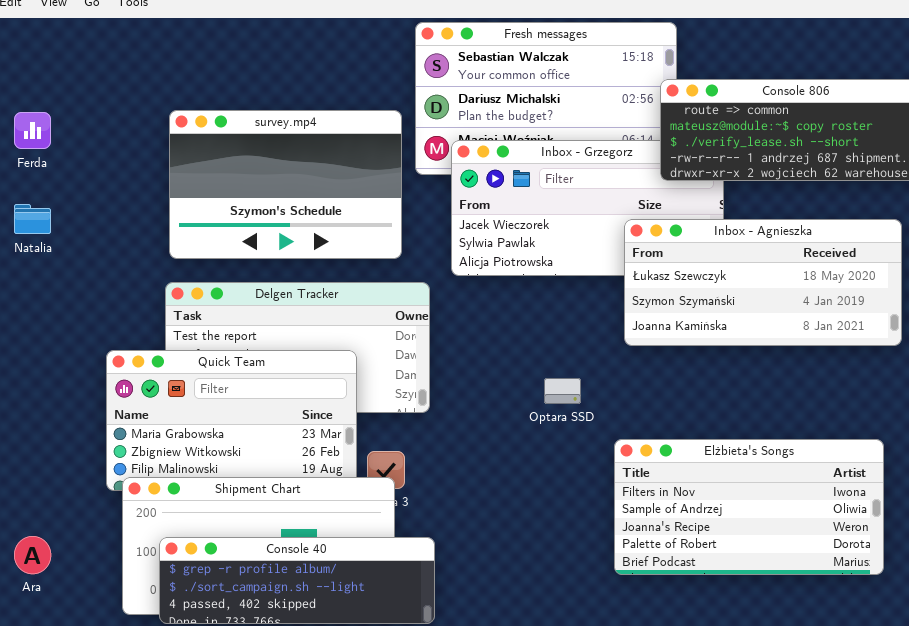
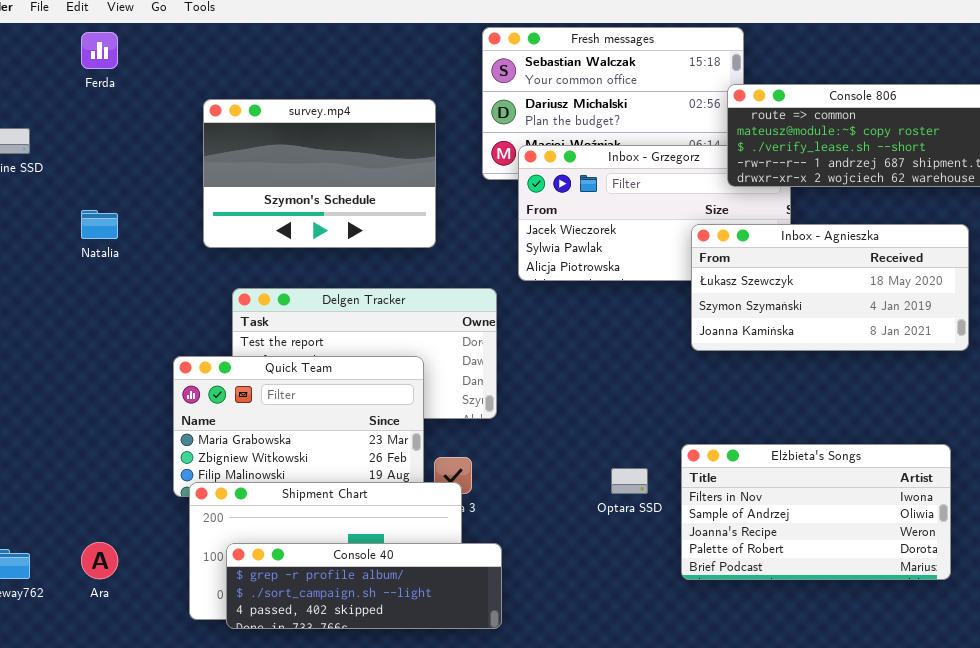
survey.mp4: [169,110,402,259] -> [203,99,436,248], moved
Ferda: [14,112,51,149] -> [81,32,118,69], moved
Optara SSD: [544,378,581,404] -> [611,468,648,494], moved

